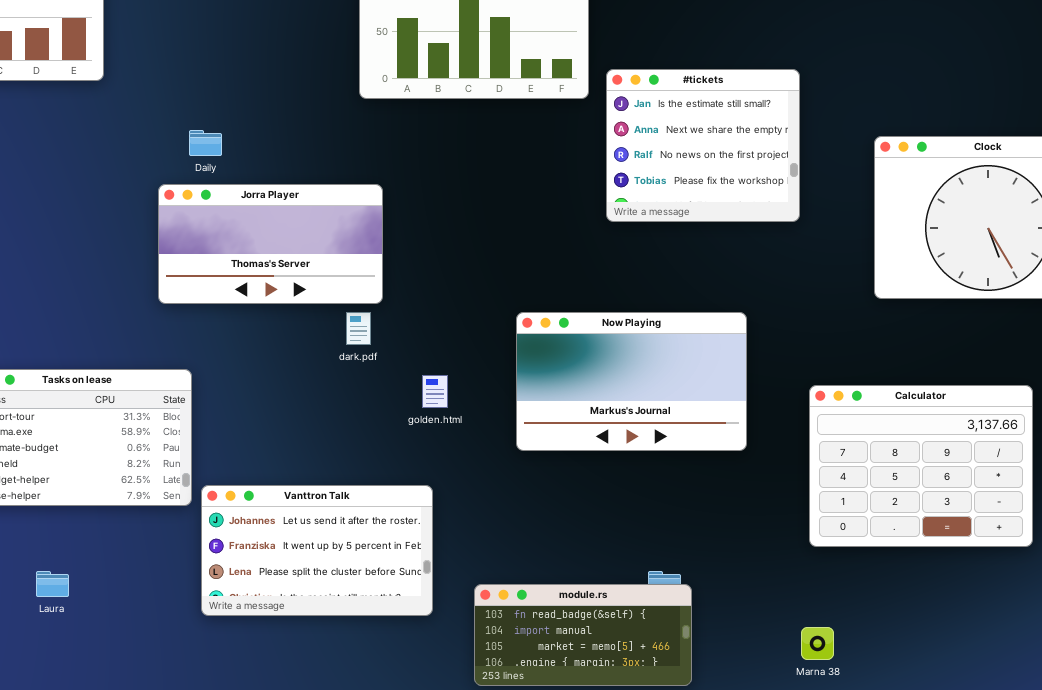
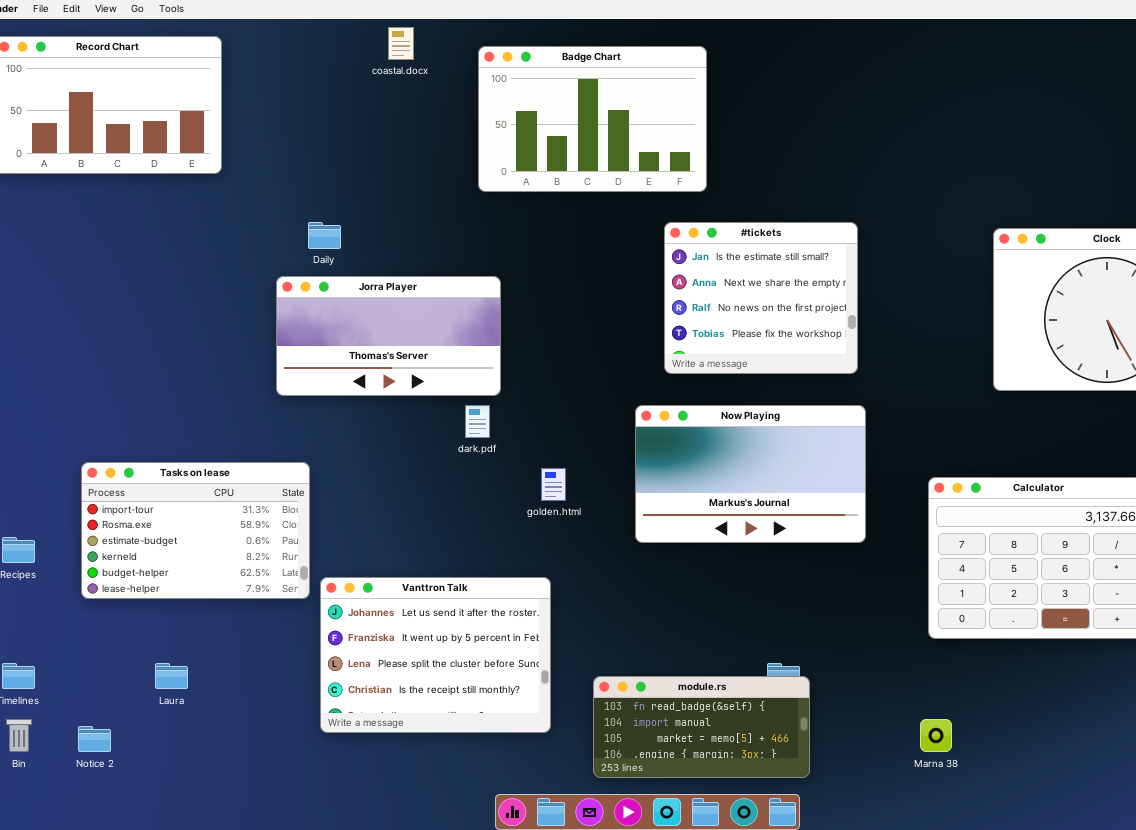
#tickets: [606,69,800,222] -> [664,222,858,374], moved
Vanttron Talk: [201,485,433,616] -> [320,577,551,733], resized

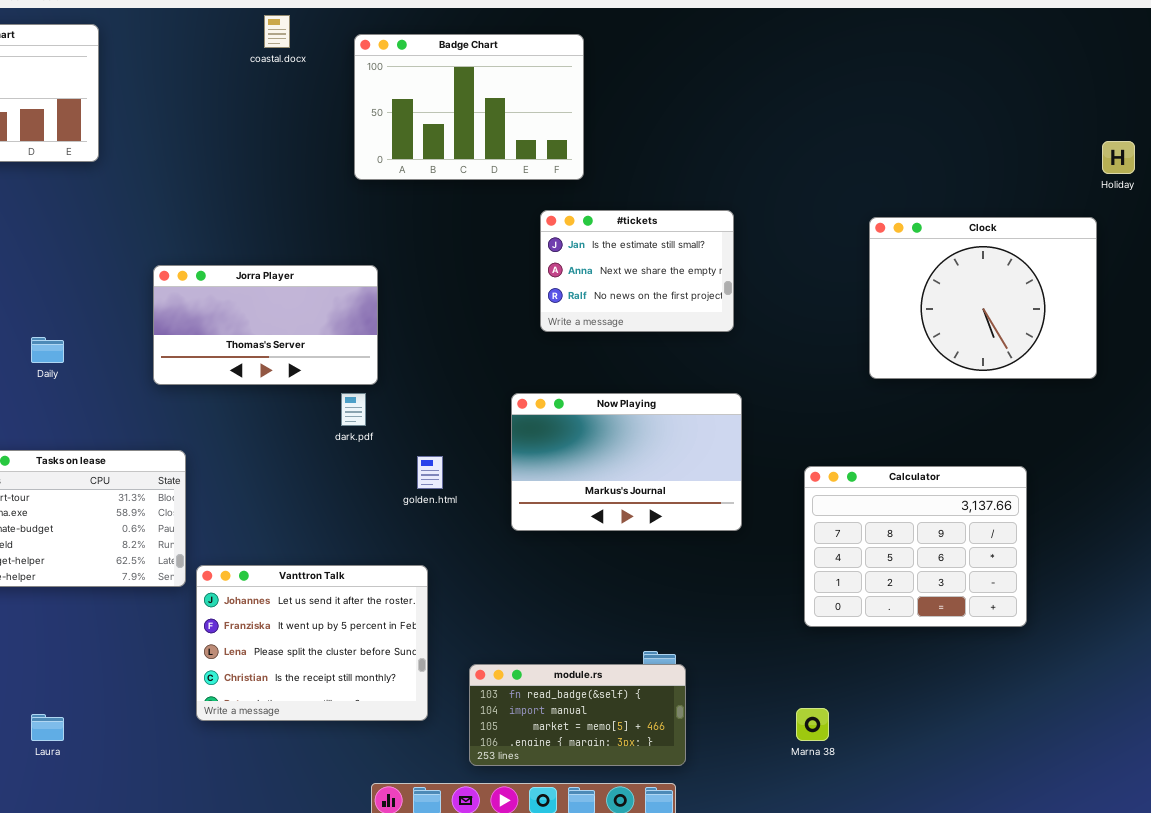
#tickets: [664,222,858,374] -> [540,210,734,332], resized
Daily: [308,222,341,249] -> [31,337,64,363], moved
Laura: [155,663,188,689] -> [31,714,64,741], moved

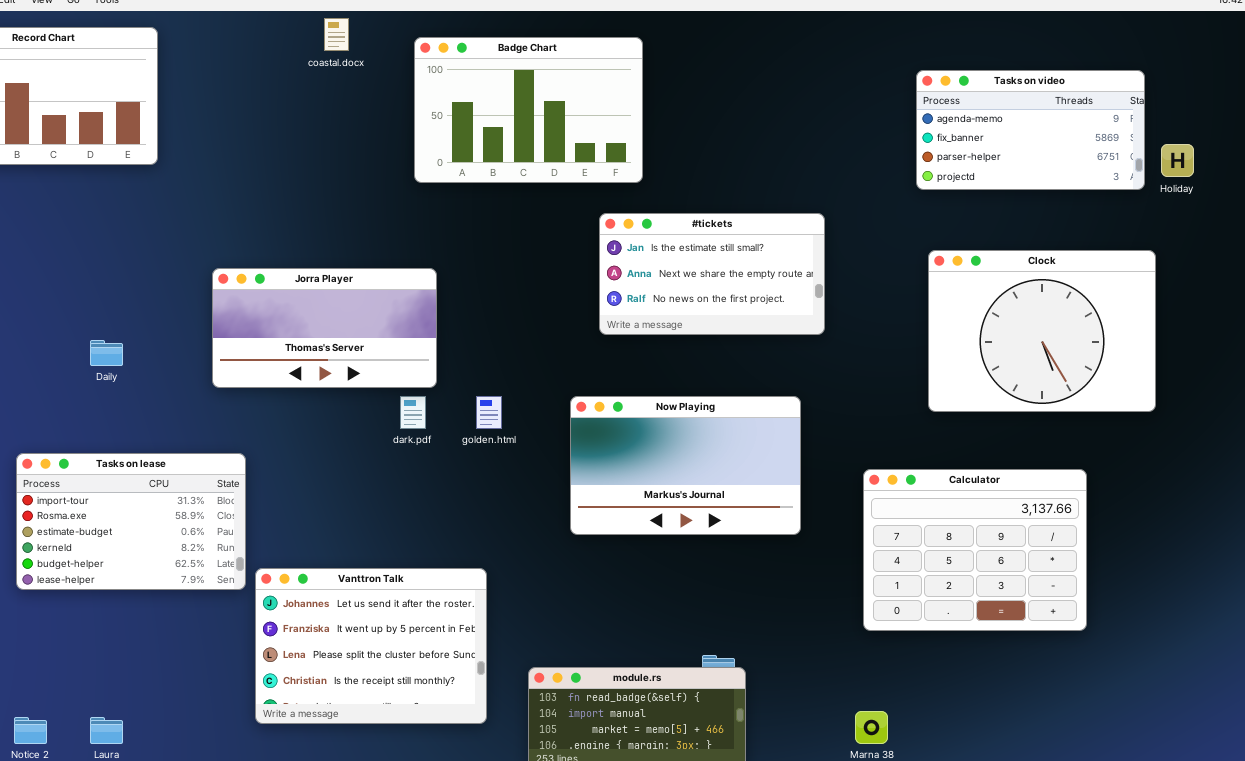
Tasks on video: none -> [916,70,1145,190], opened
#tickets: [540,210,734,332] -> [599,213,825,335], resized
Clock: [869,217,1097,379] -> [928,250,1156,412], moved
golden.html: [417,456,443,489] -> [476,396,502,429], moved

